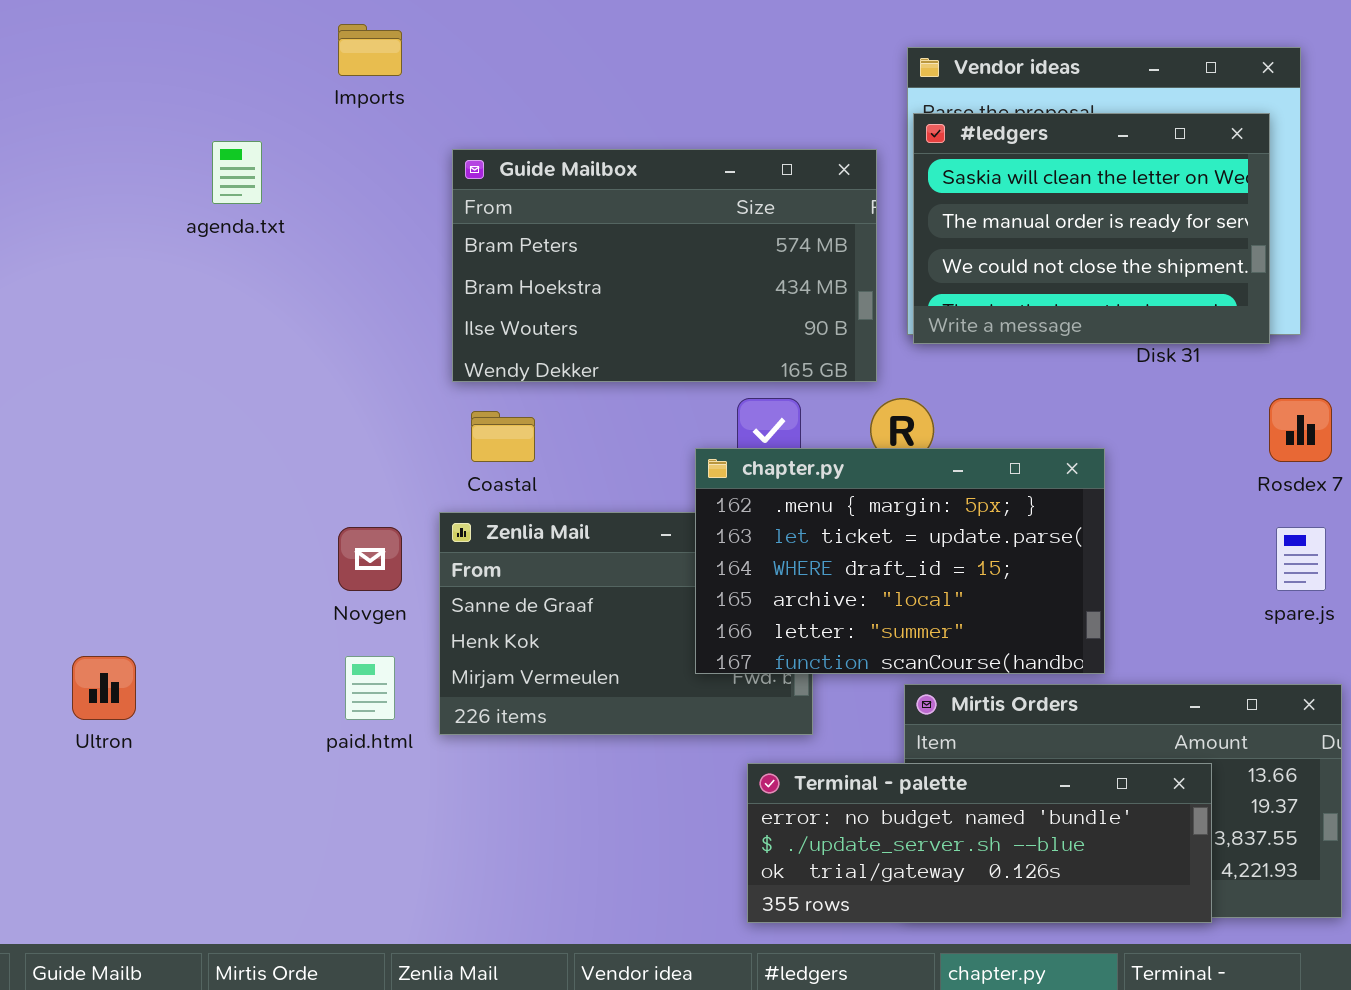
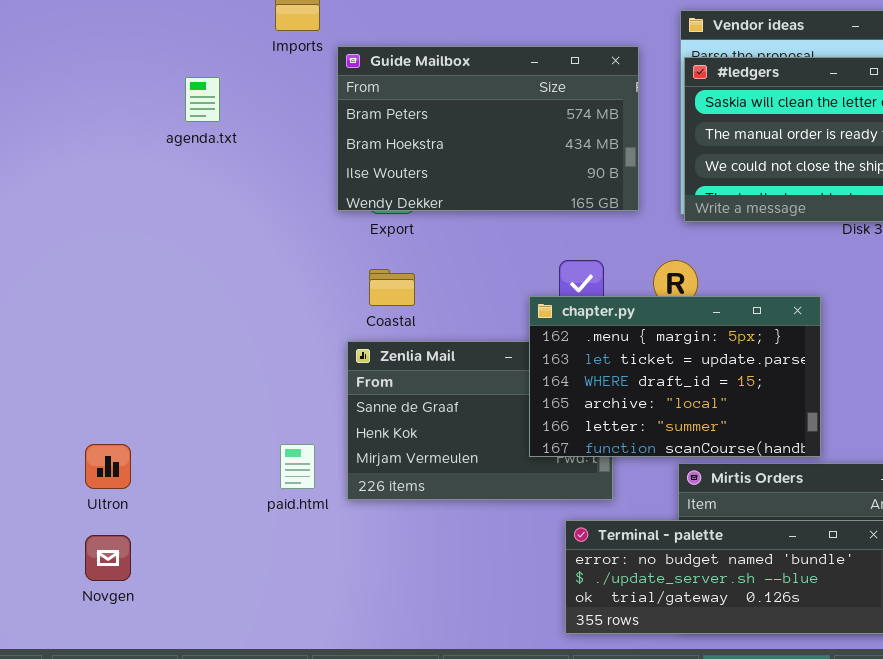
Guide Mailbox: [452,149,877,382] -> [337,46,639,211], moved
Novgen: [338,527,402,591] -> [85,535,131,581], moved

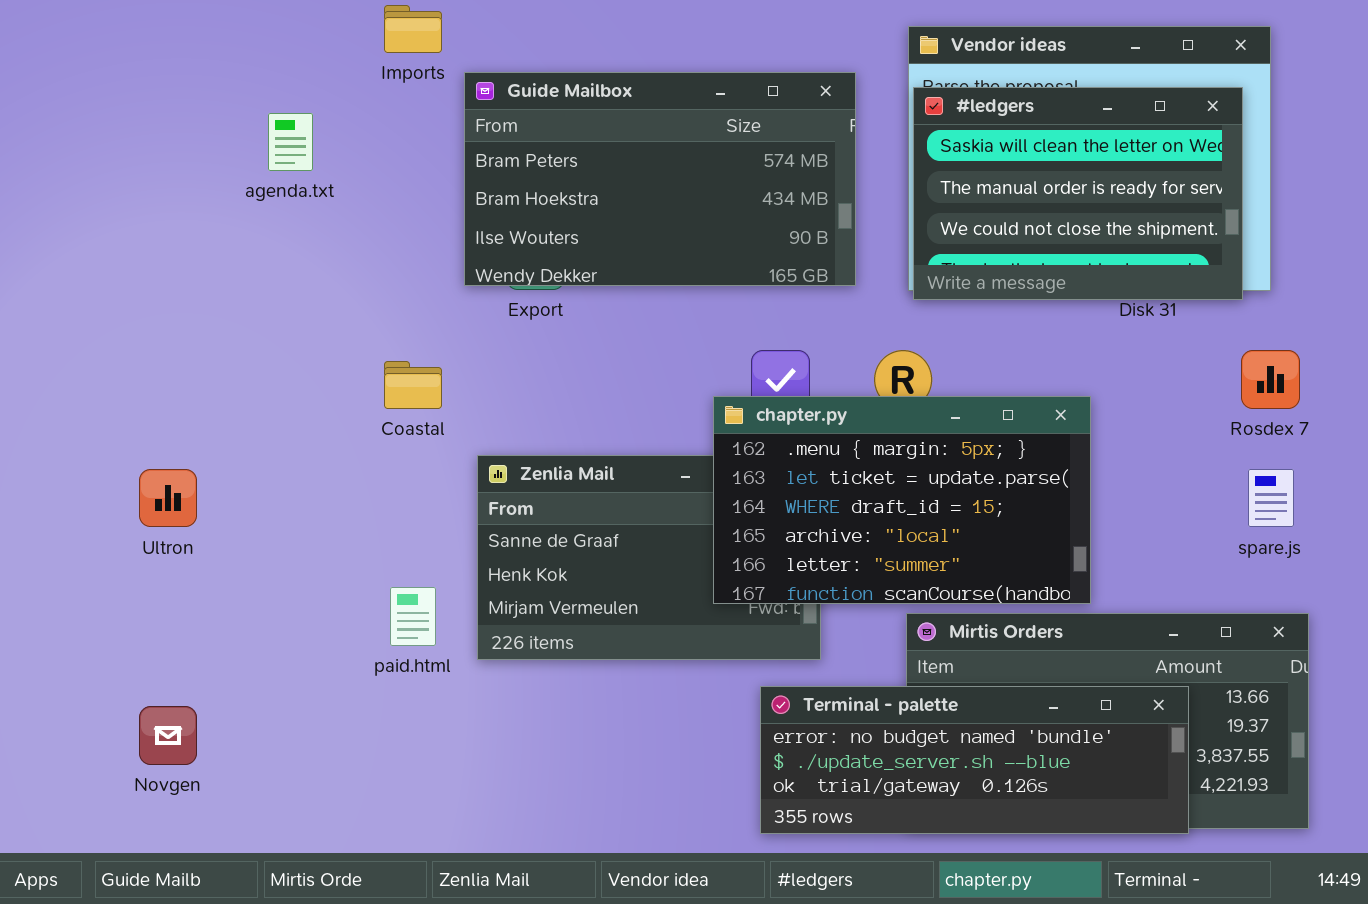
Coastal: [369,269,415,306] -> [384,361,442,409], moved
Ultron: [85,444,131,489] -> [139,469,197,527], moved

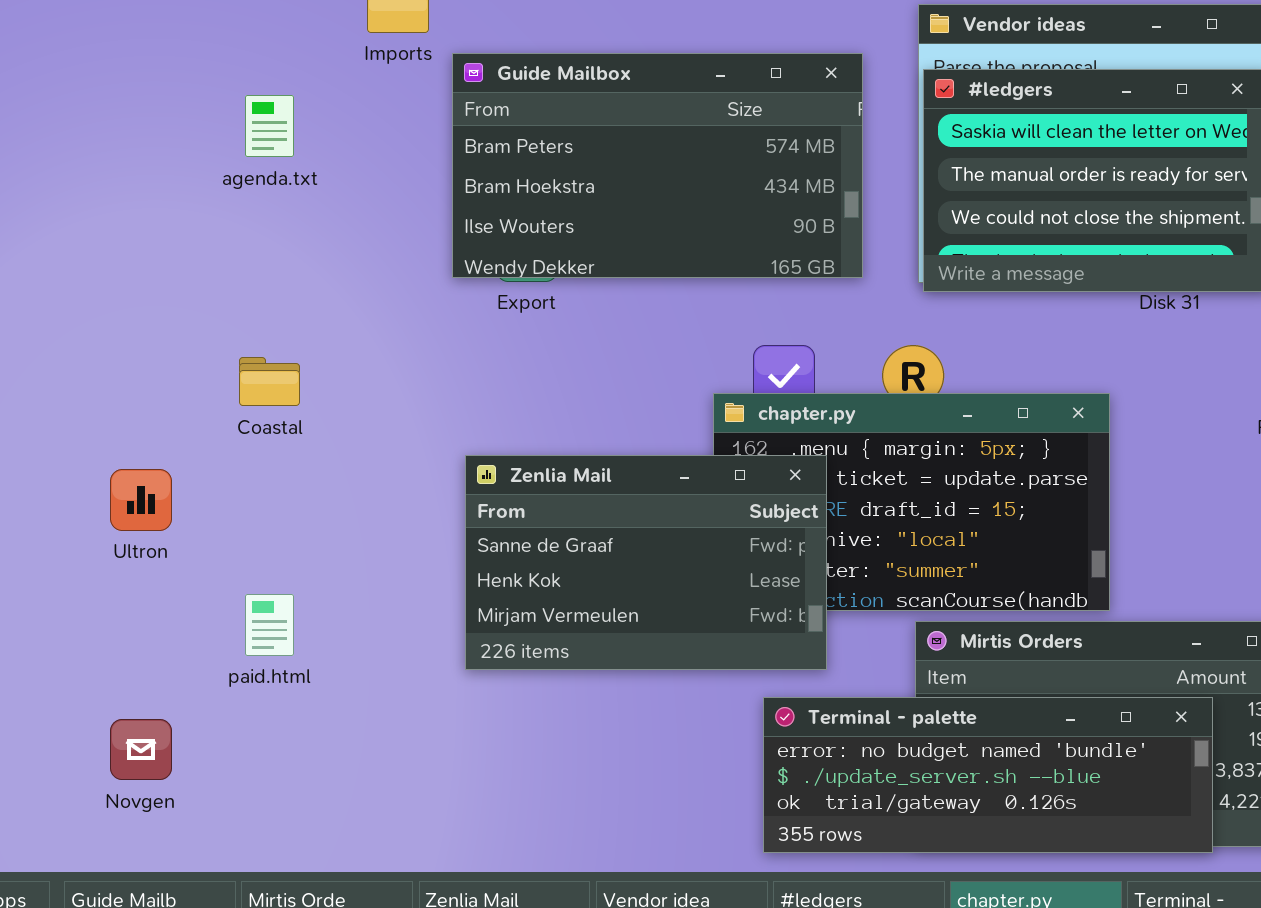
Coastal: [384,361,442,409] -> [239,357,300,406], moved
Zenlia Mail: [477,455,821,660] -> [465,455,827,670], raised
paid.html: [390,587,436,646] -> [245,594,294,656], moved

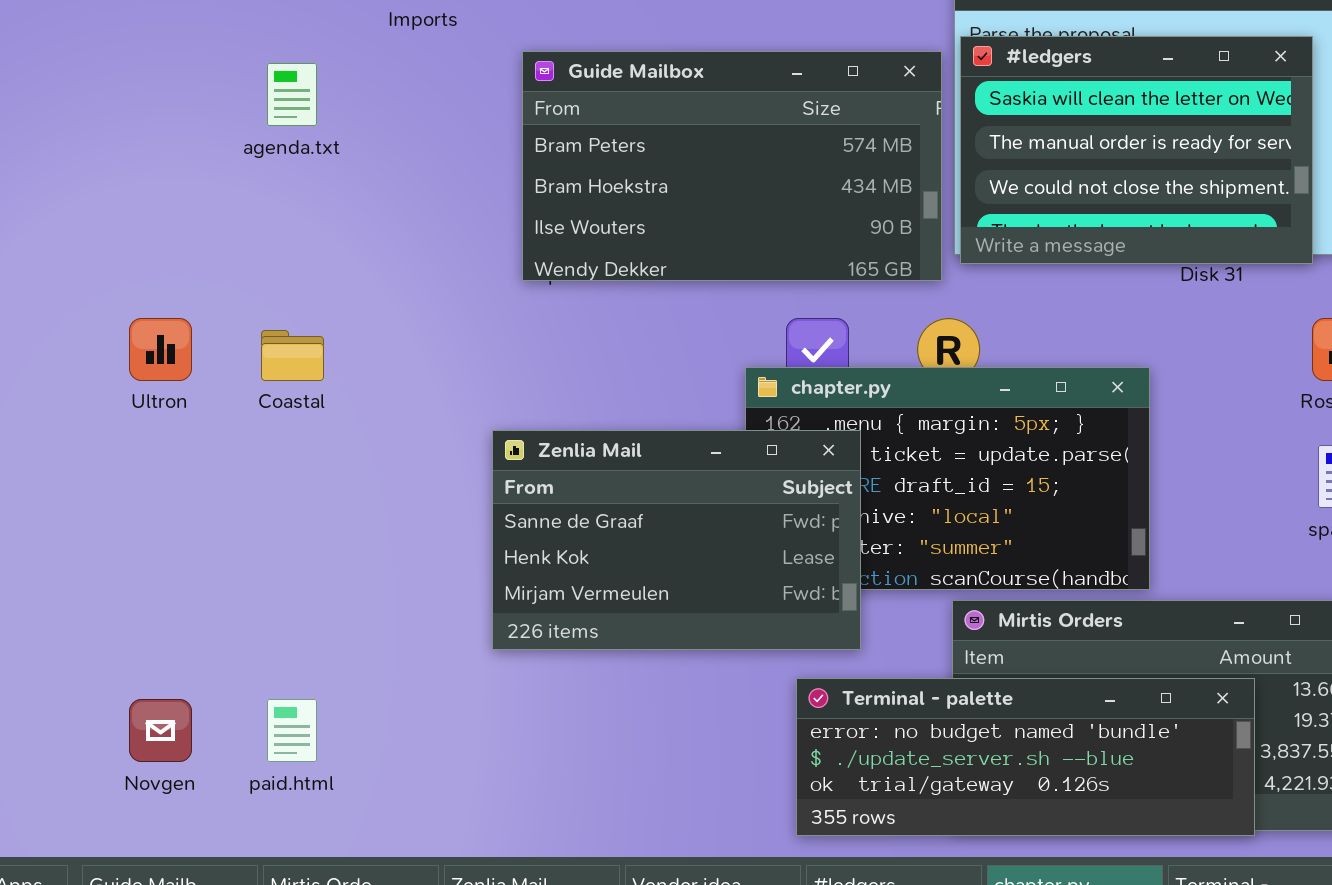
Guide Mailbox: [452,53,863,278] -> [522,51,942,281], moved
Ultron: [110,469,172,531] -> [129,318,192,381], moved
paid.html: [245,594,294,656] -> [267,699,317,762], moved

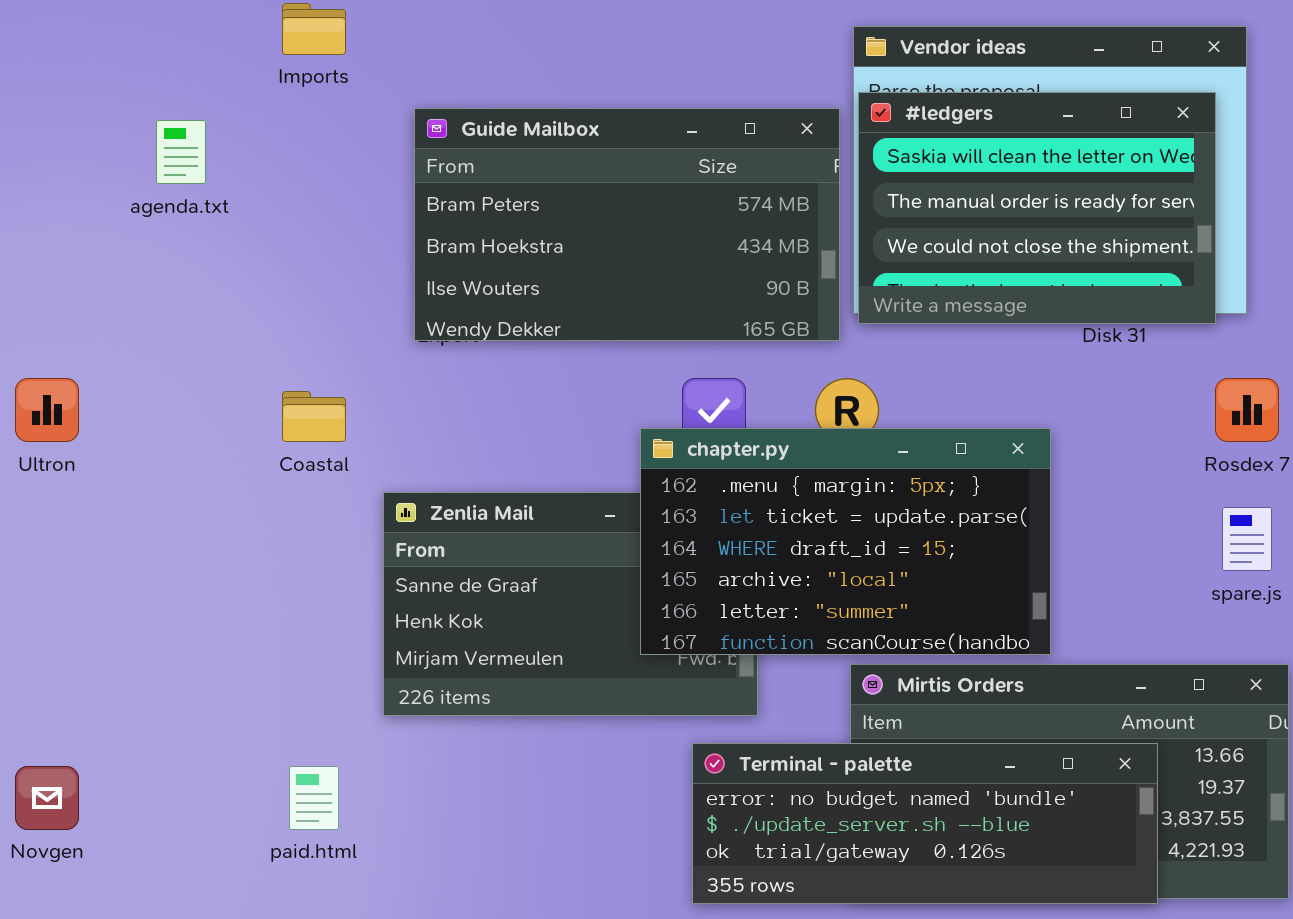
Coastal: [261,330,324,381] -> [282,391,346,442], moved
chapter.py: [745,367,1150,590] -> [640,428,1051,655], raised
paid.html: [267,699,317,762] -> [289,766,339,830], moved

